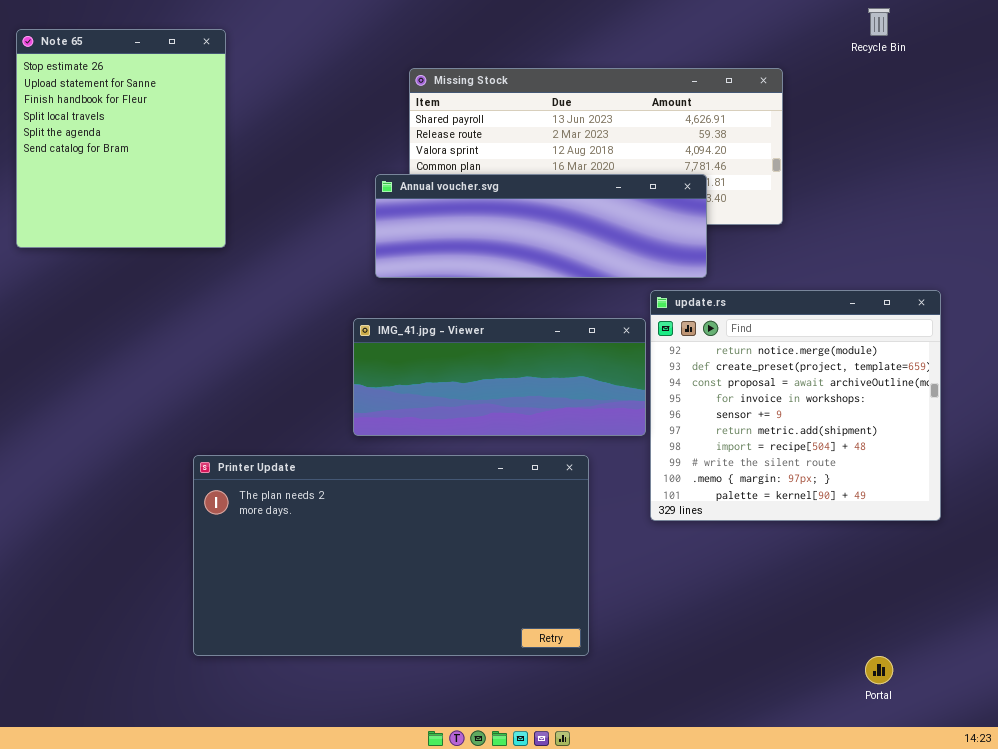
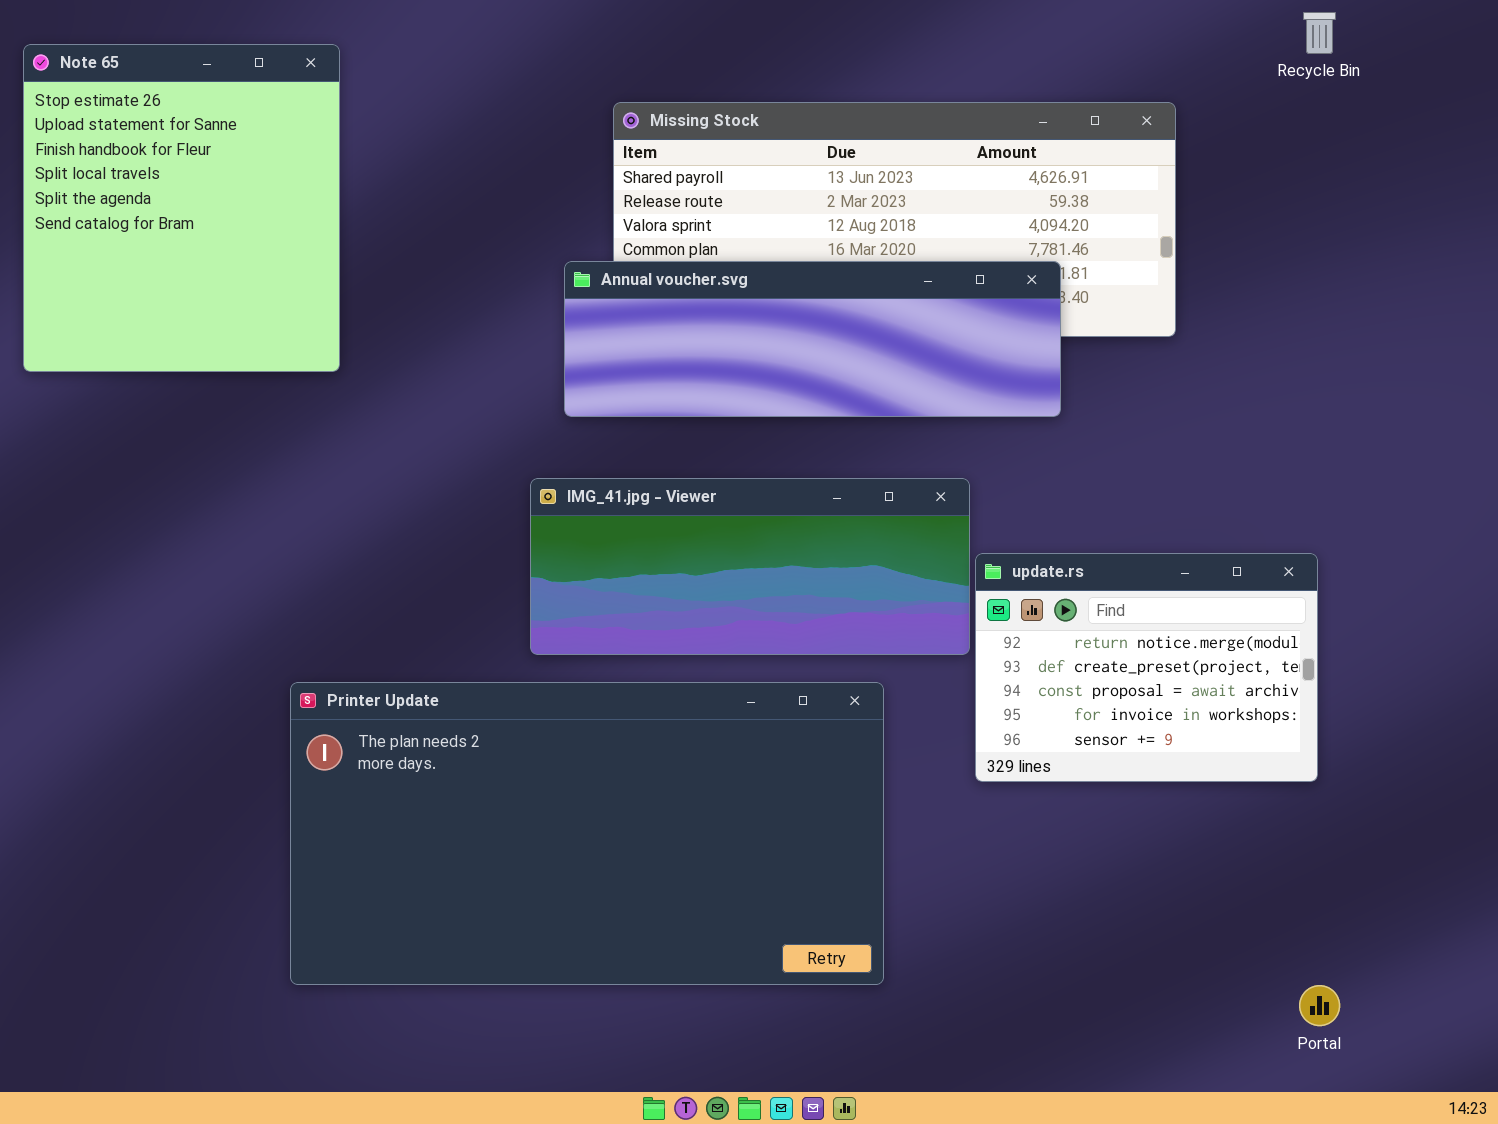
update.rs: [650,290,941,521] -> [975,553,1318,782], resized

